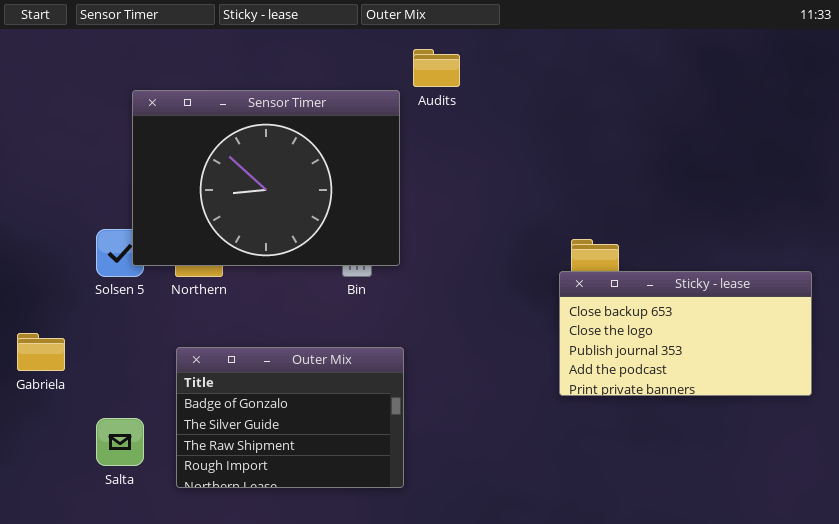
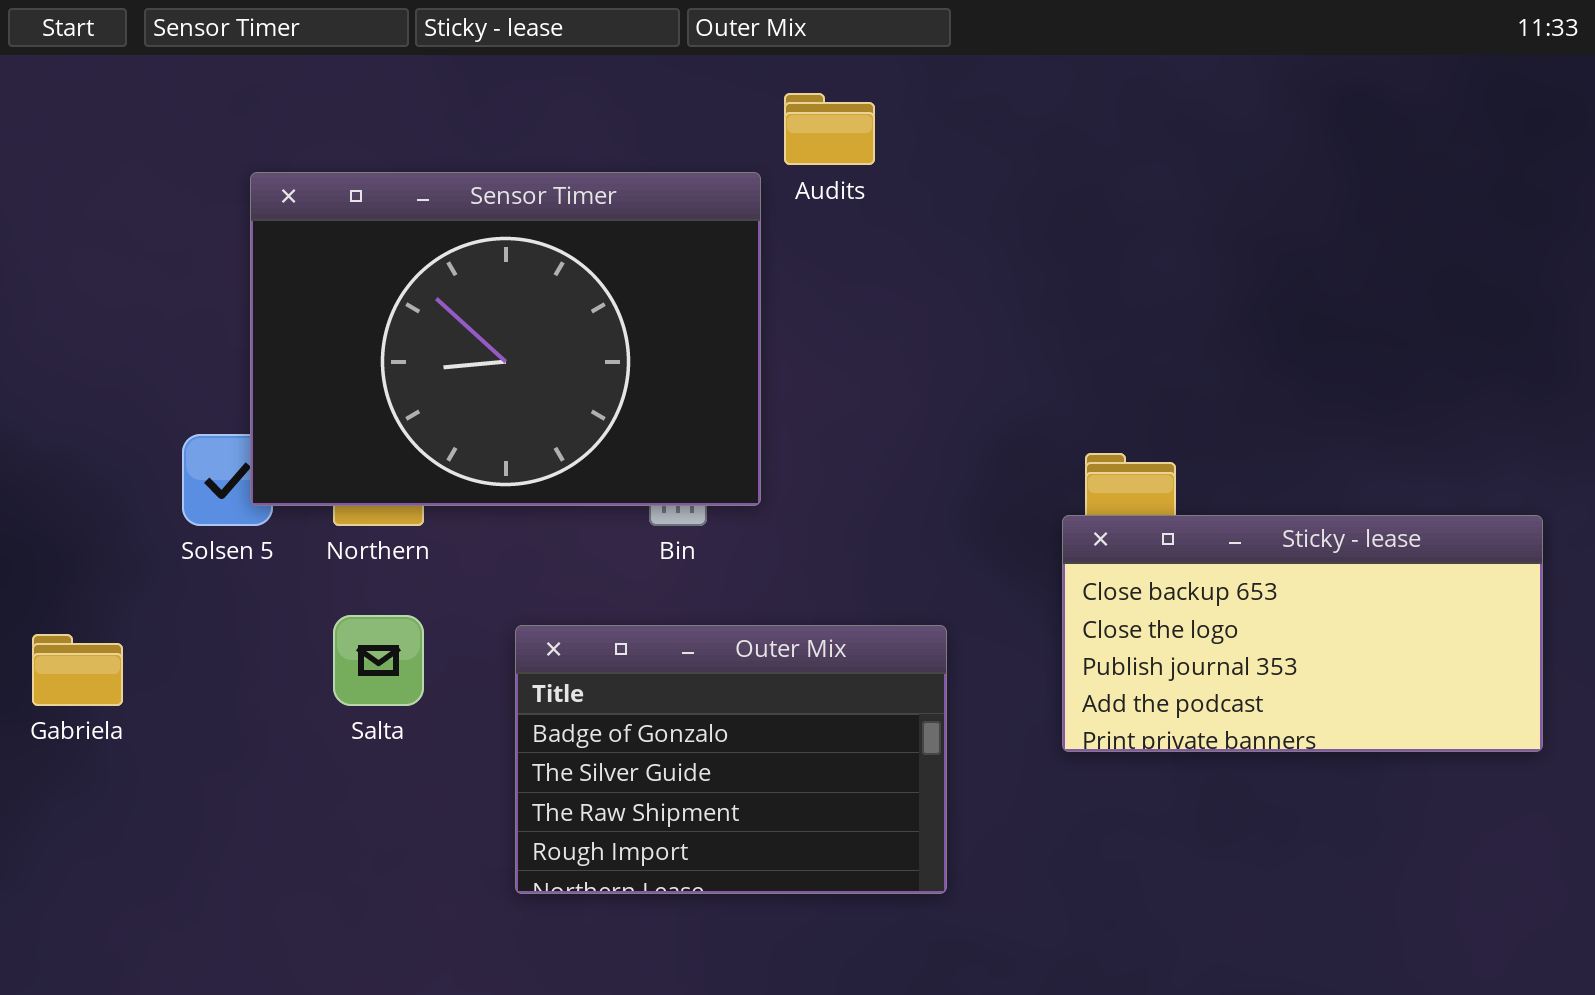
Outer Mix: [176,347,404,488] -> [515,625,947,894], moved
Salta: [96,418,144,466] -> [333,615,424,706], moved

